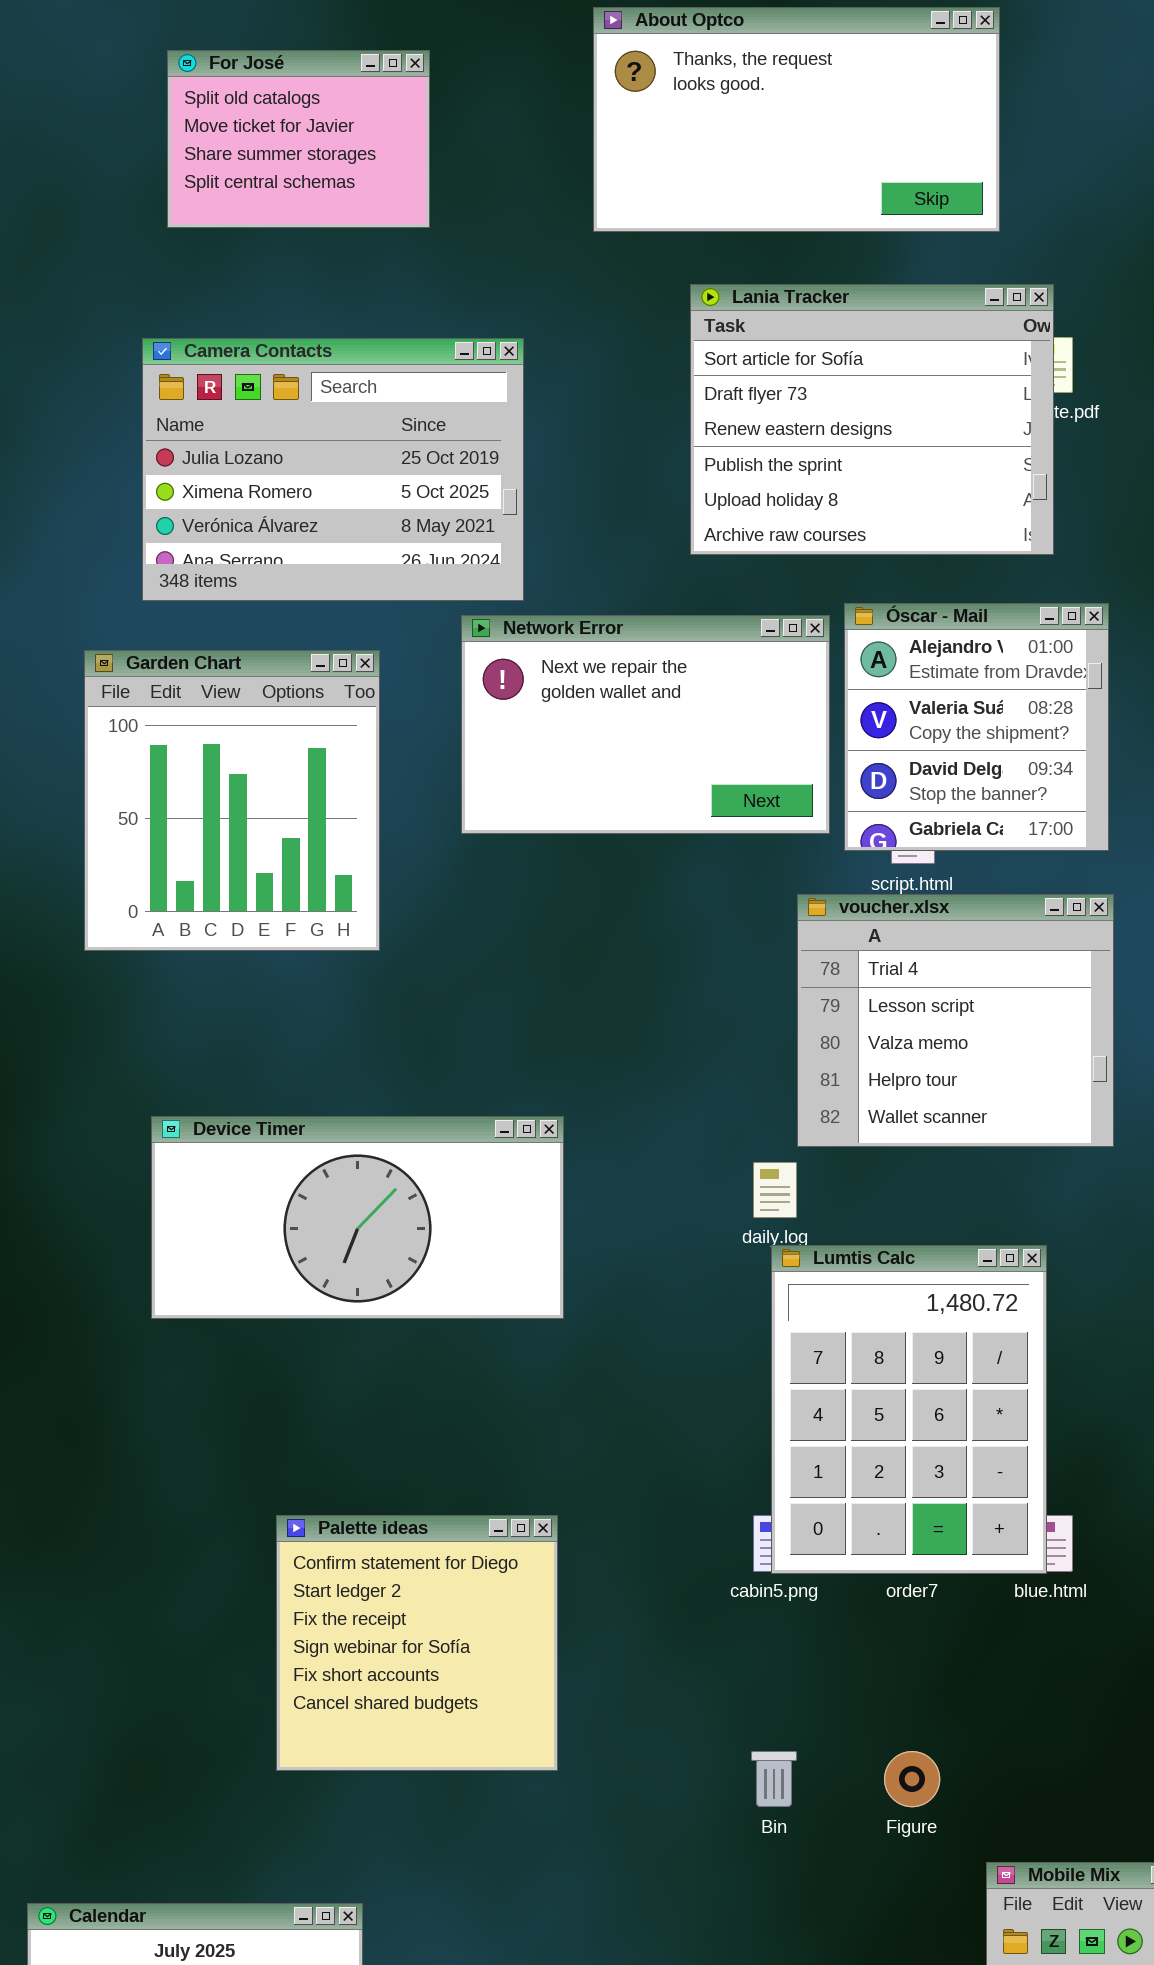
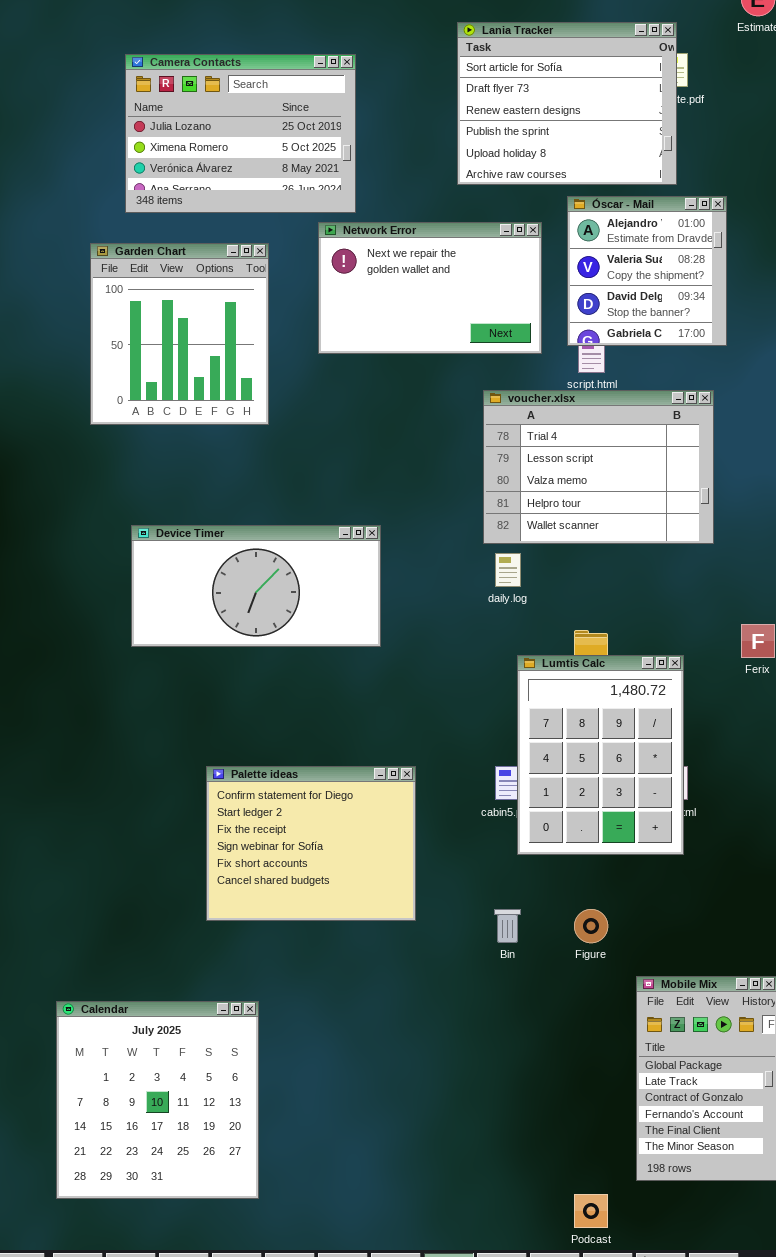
Óscar - Mail: [844,603,1109,851] -> [567,196,727,346], moved
voucher.xlsx: [797,894,1114,1147] -> [483,390,714,544], resized
Lumtis Calc: [771,1245,1047,1574] -> [517,655,684,855], moved
Palette ideas: [276,1515,558,1771] -> [206,766,416,921], resized

